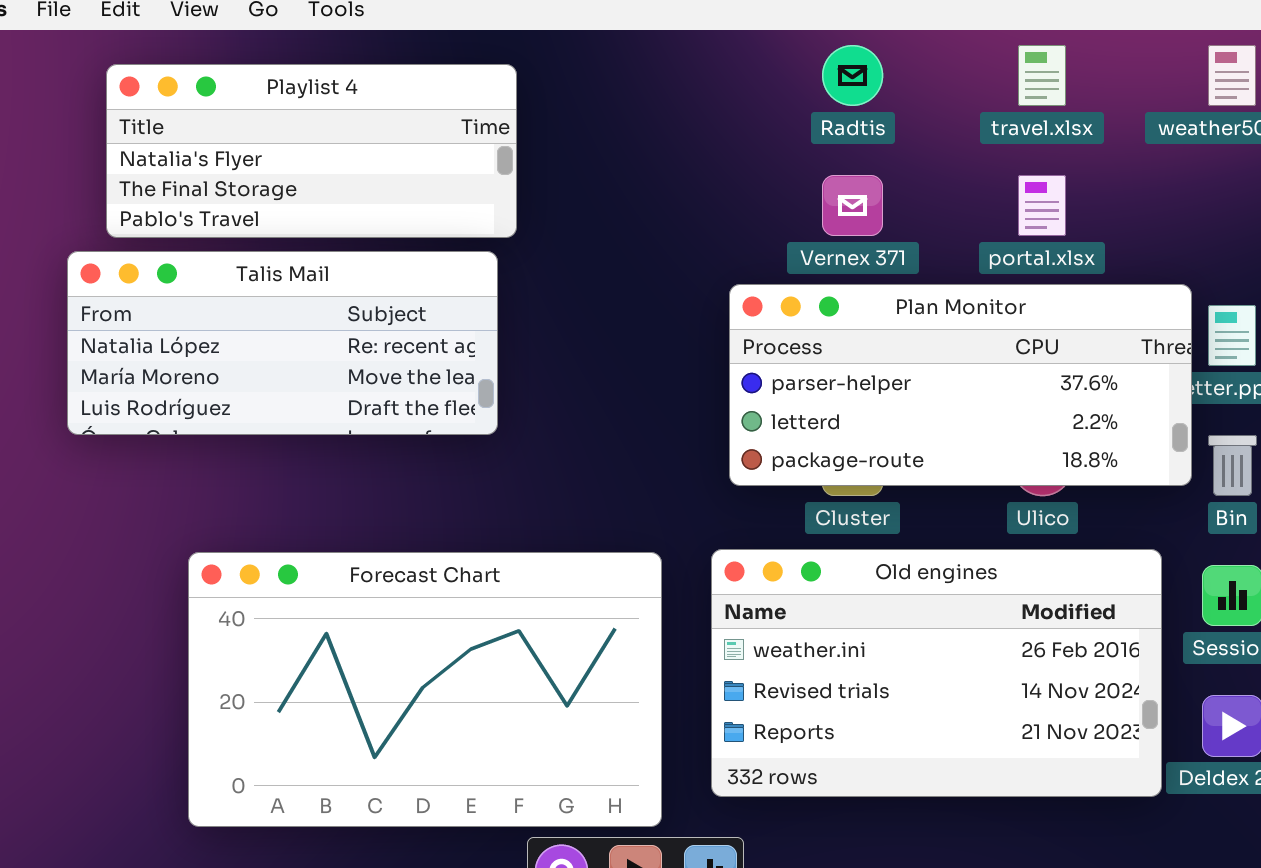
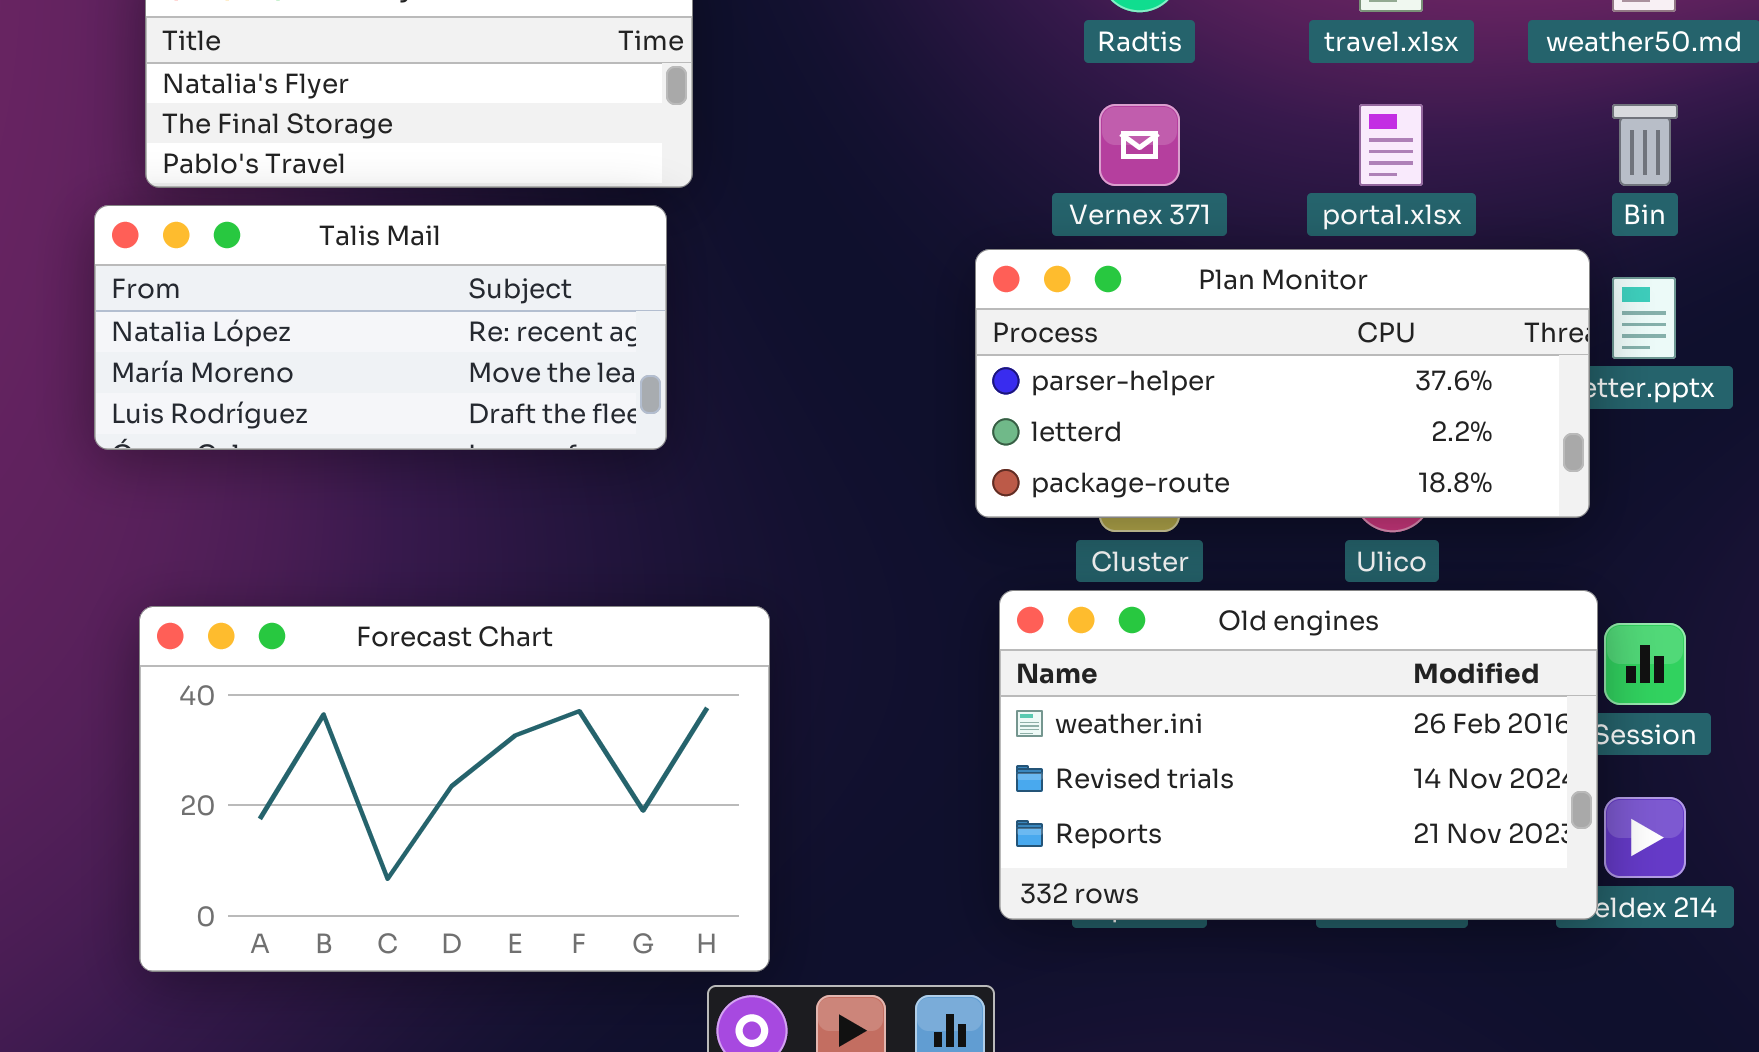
Bin: [1208,435,1257,496] -> [1612,104,1678,186], moved
Old engines: [711,549,1162,797] -> [999,590,1598,920], moved
Forecast Chart: [188,552,662,827] -> [139,606,770,972], moved

